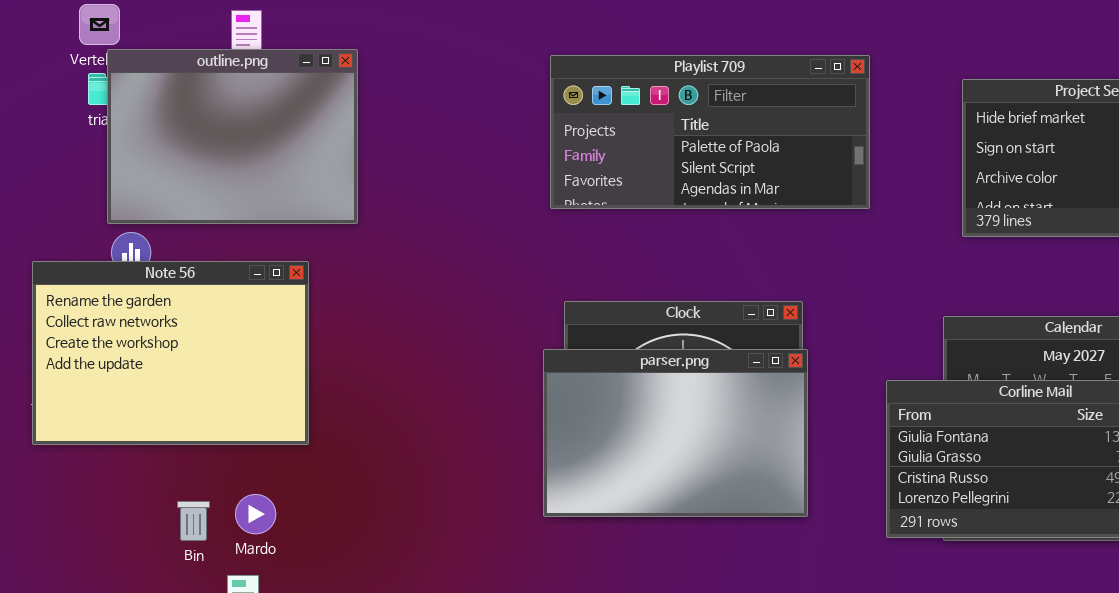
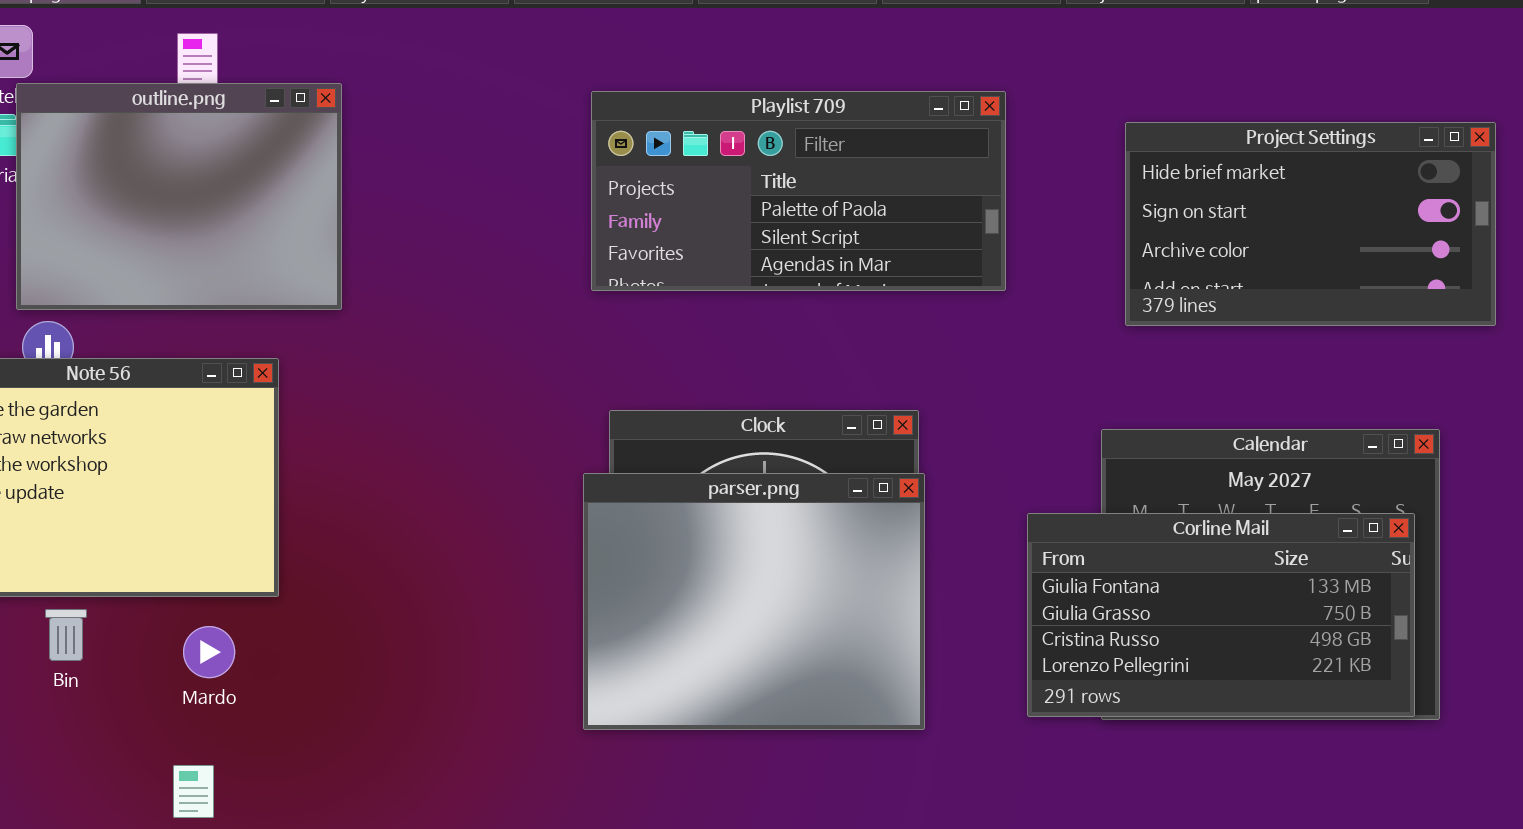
parser.png: [543,349,808,517] -> [583,473,925,730], resized
Mardo: [235,494,276,534] -> [183,626,235,678], moved
Bin: [177,501,210,541] -> [45,609,87,661], moved

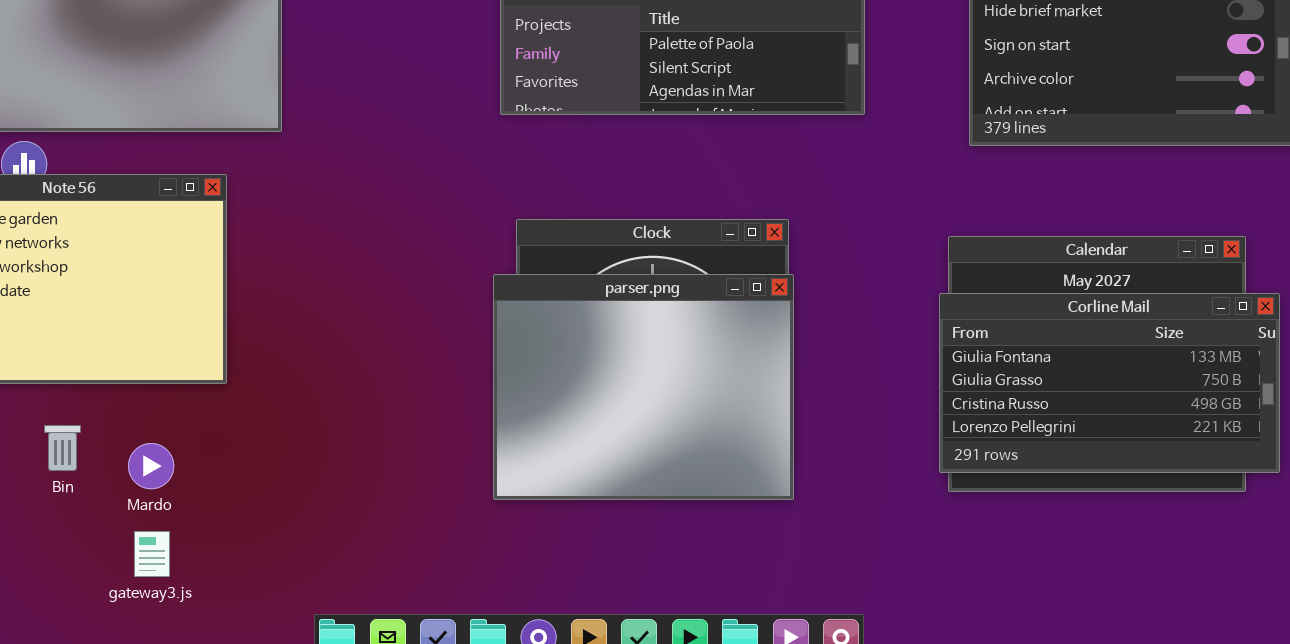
Corline Mail: [1027,513,1415,717] -> [939,293,1280,473], moved
Bin: [45,609,87,661] -> [44,425,81,471], moved
Mardo: [183,626,235,678] -> [128,443,174,489], moved

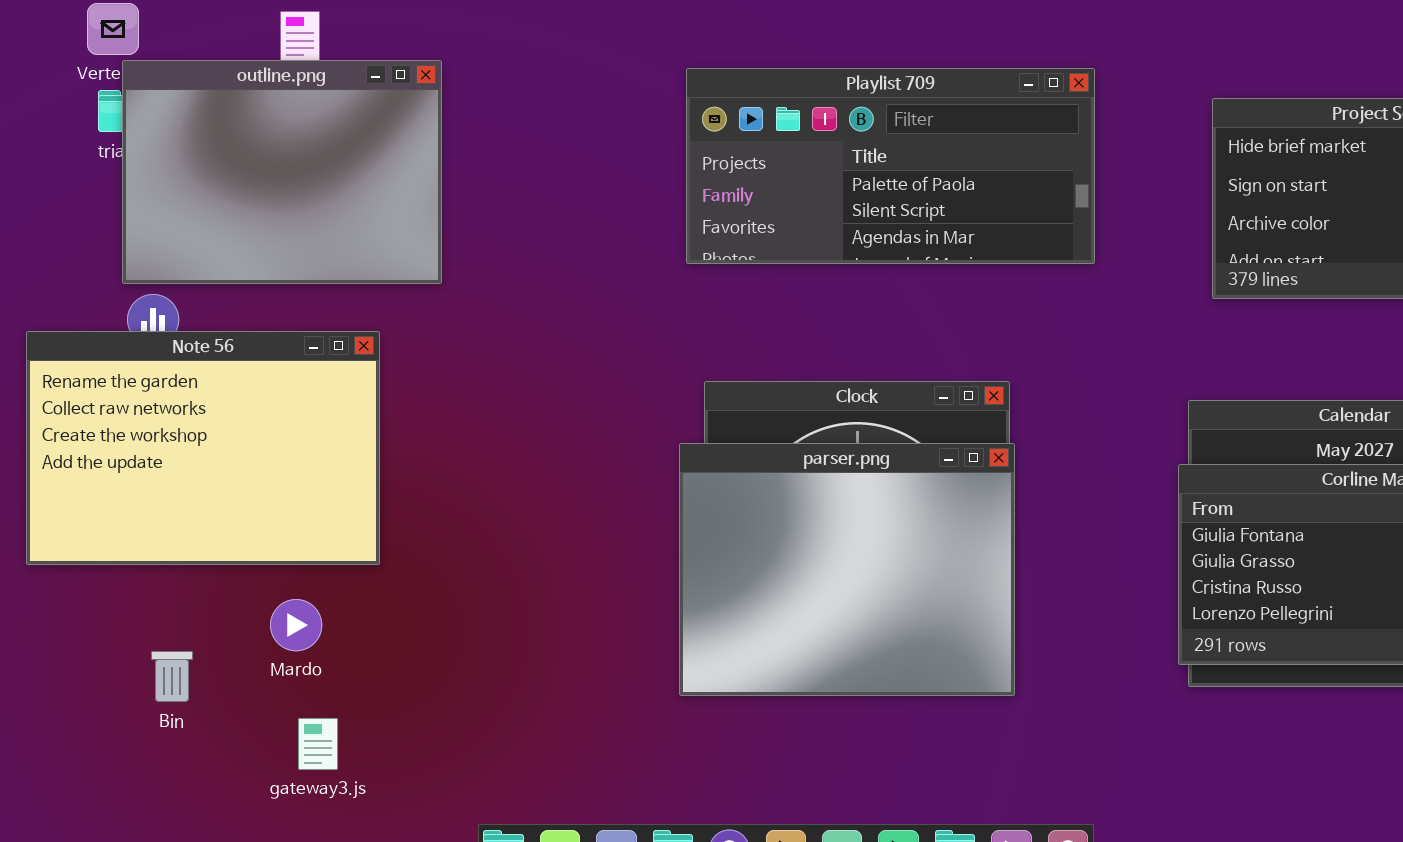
Bin: [44,425,81,471] -> [151,651,193,702], moved
Mardo: [128,443,174,489] -> [270,599,322,651], moved
gateway3.js: [134,531,170,577] -> [298,718,338,770], moved

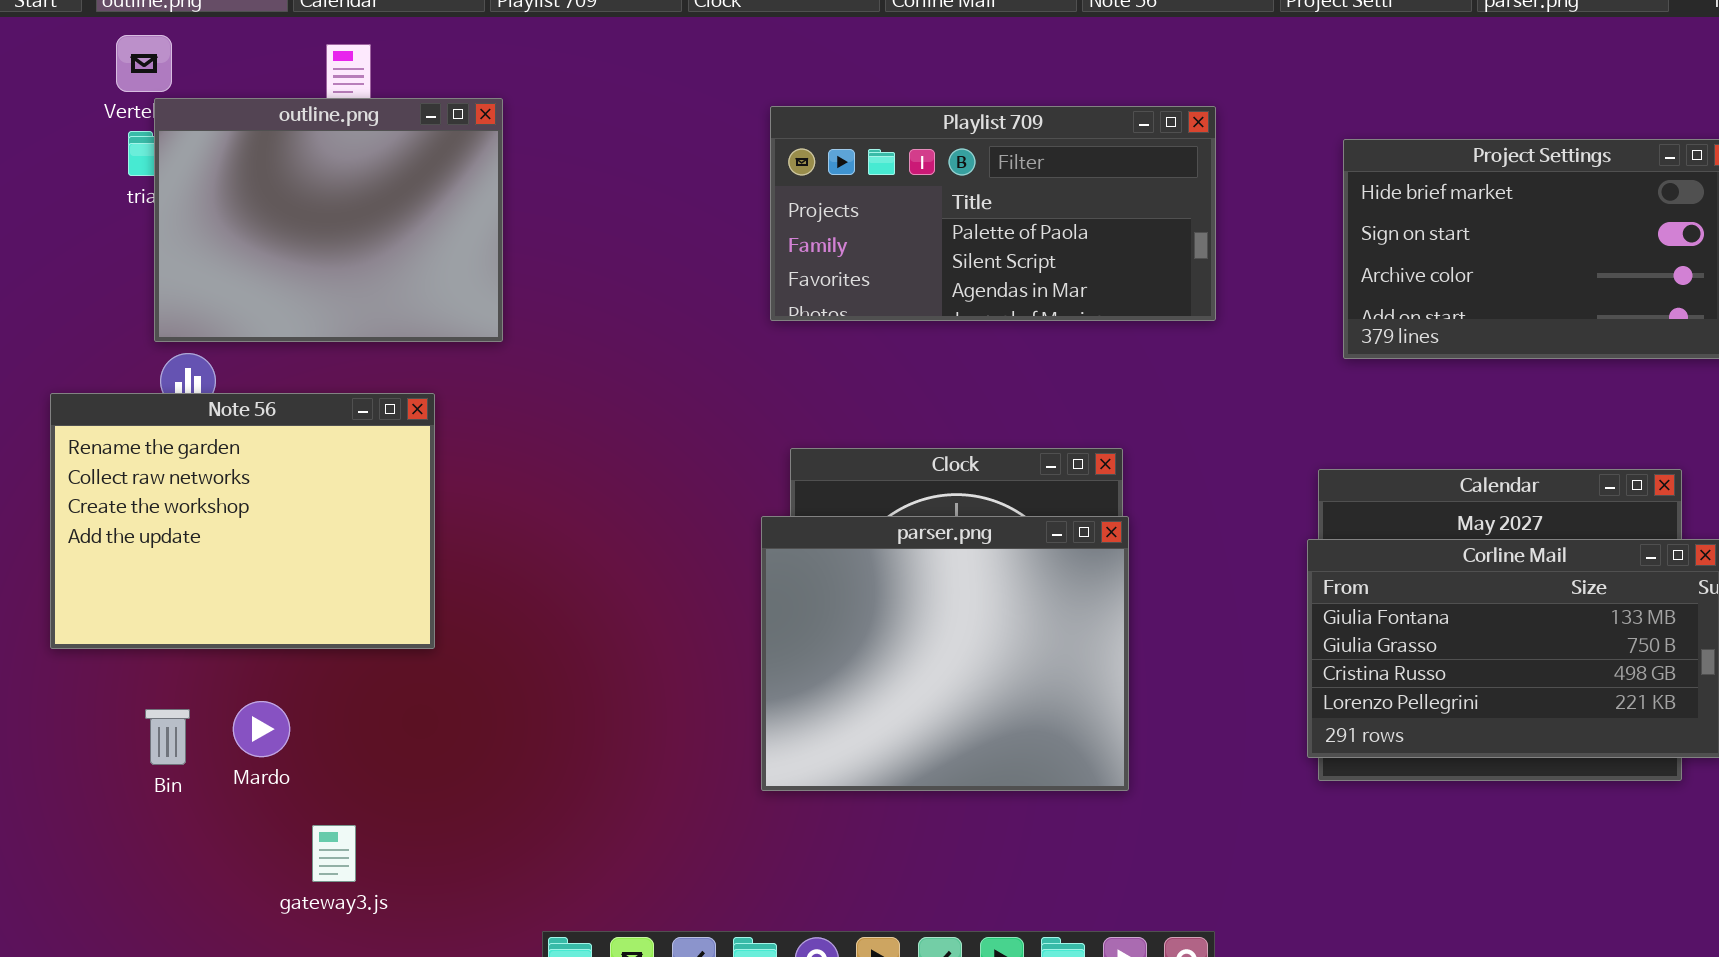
Mardo: [270,599,322,651] -> [233,701,290,757], moved
Bin: [151,651,193,702] -> [145,709,190,765], moved
gateway3.js: [298,718,338,770] -> [312,825,356,882], moved

